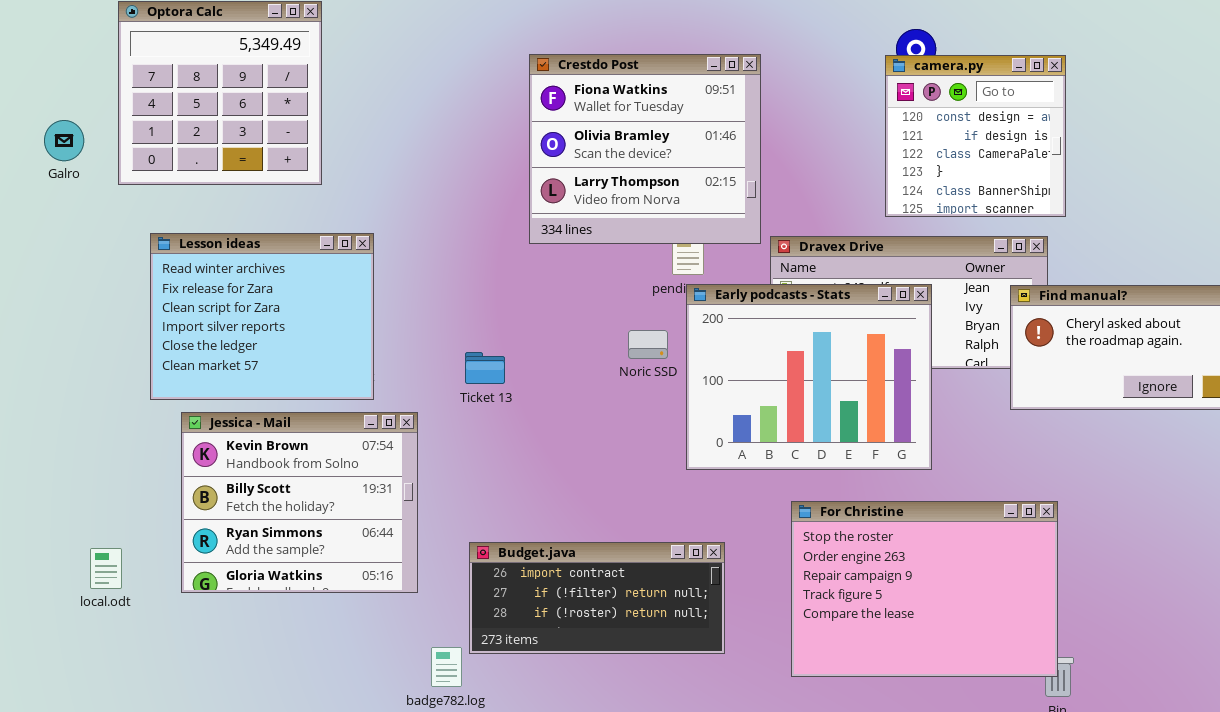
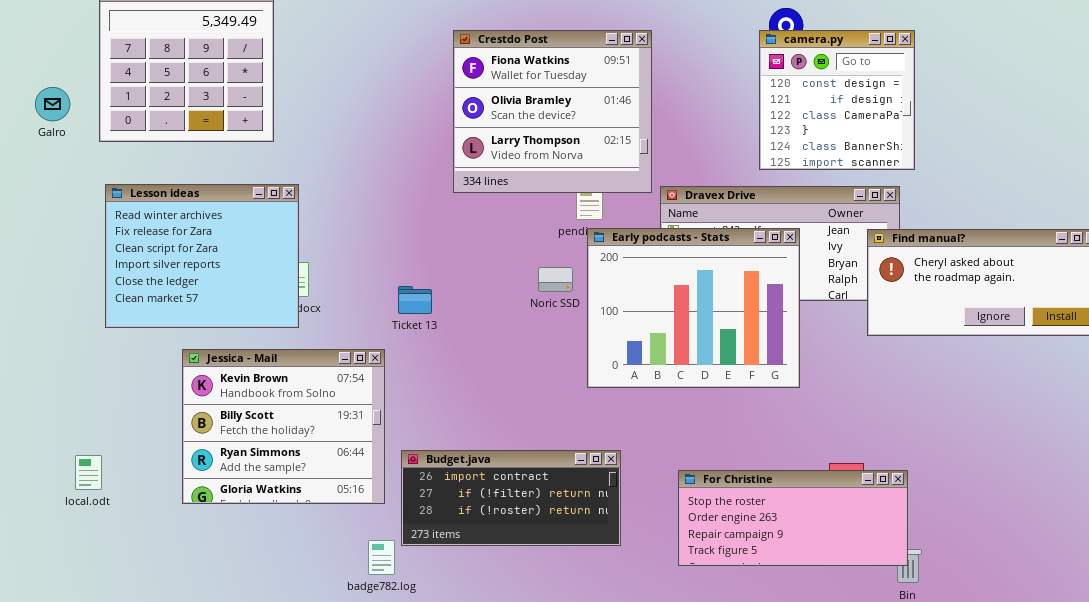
Lesson ideas: [150,233,374,400] -> [105,184,299,328], moved
Jessica - Mail: [181,412,418,593] -> [182,349,385,504], moved
For Christine: [791,501,1058,677] -> [678,470,908,566], resized

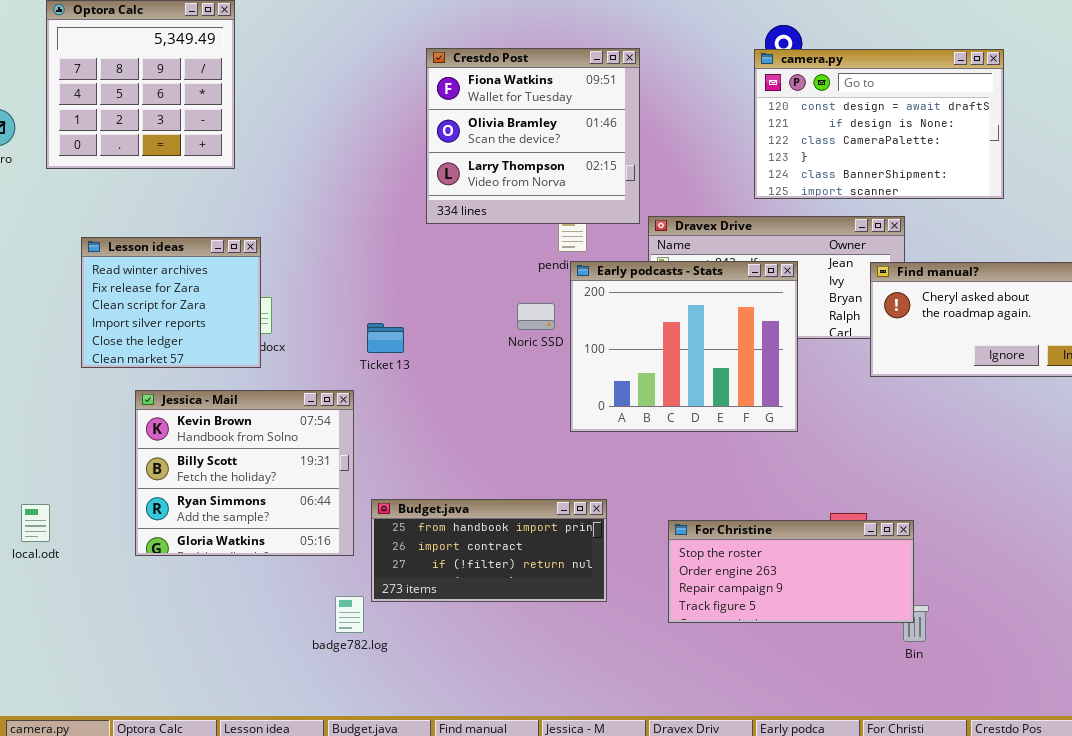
camera.py: [759,30,915,170] -> [754,49,1004,199], resized
Lesson ideas: [105,184,299,328] -> [81,237,261,368], resized
Budget.java: [401,450,621,546] -> [371,499,607,602], scrolled up 1 row

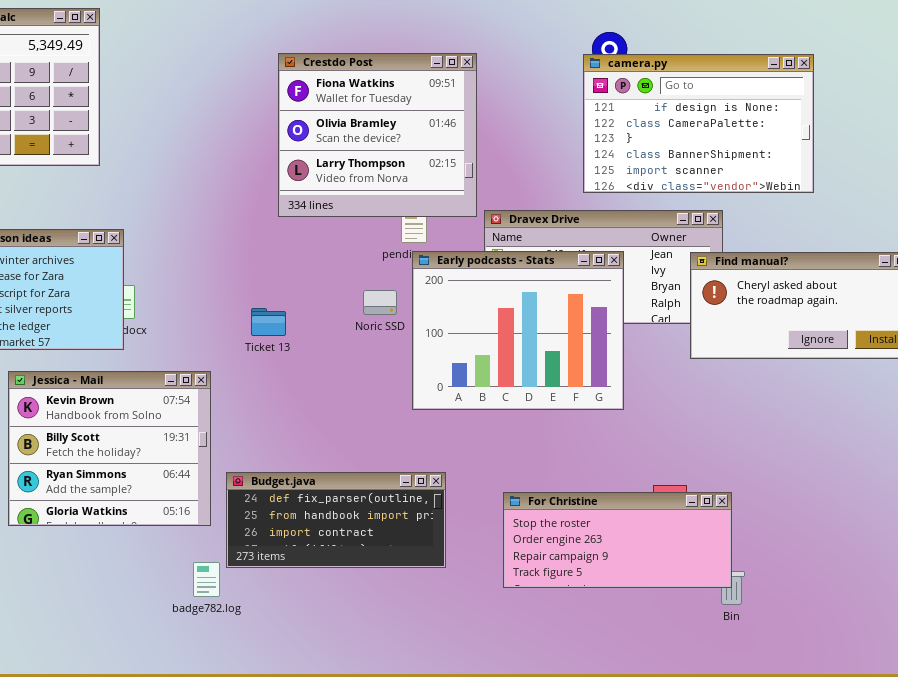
camera.py: [754,49,1004,199] -> [583,54,814,193], scrolled down 1 row
Ticket 13: [367,323,404,353] -> [251,308,286,336], moved
Budget.java: [371,499,607,602] -> [226,472,446,568], scrolled up 1 row

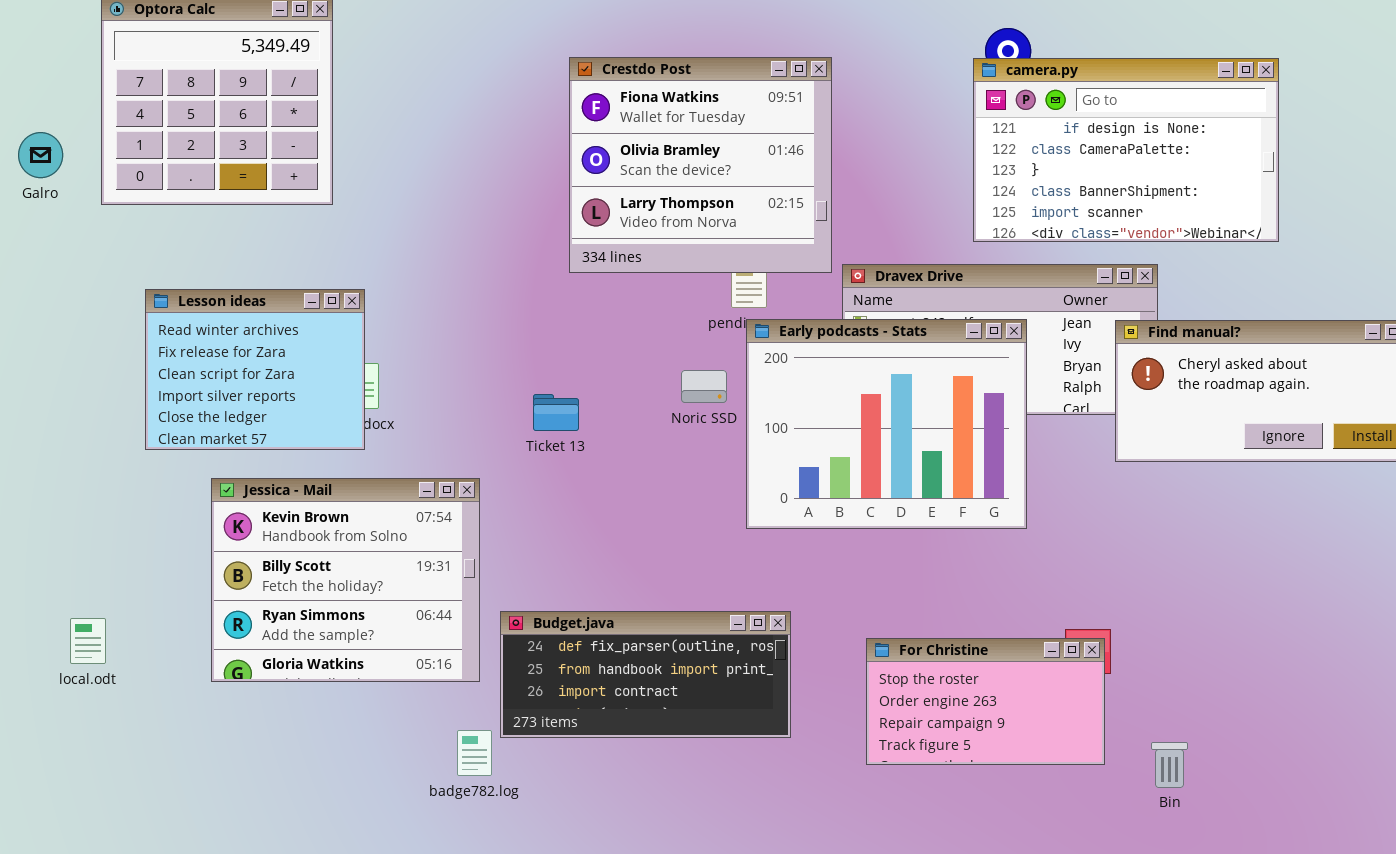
For Christine: [503,492,732,588] -> [866,638,1105,765], resized

